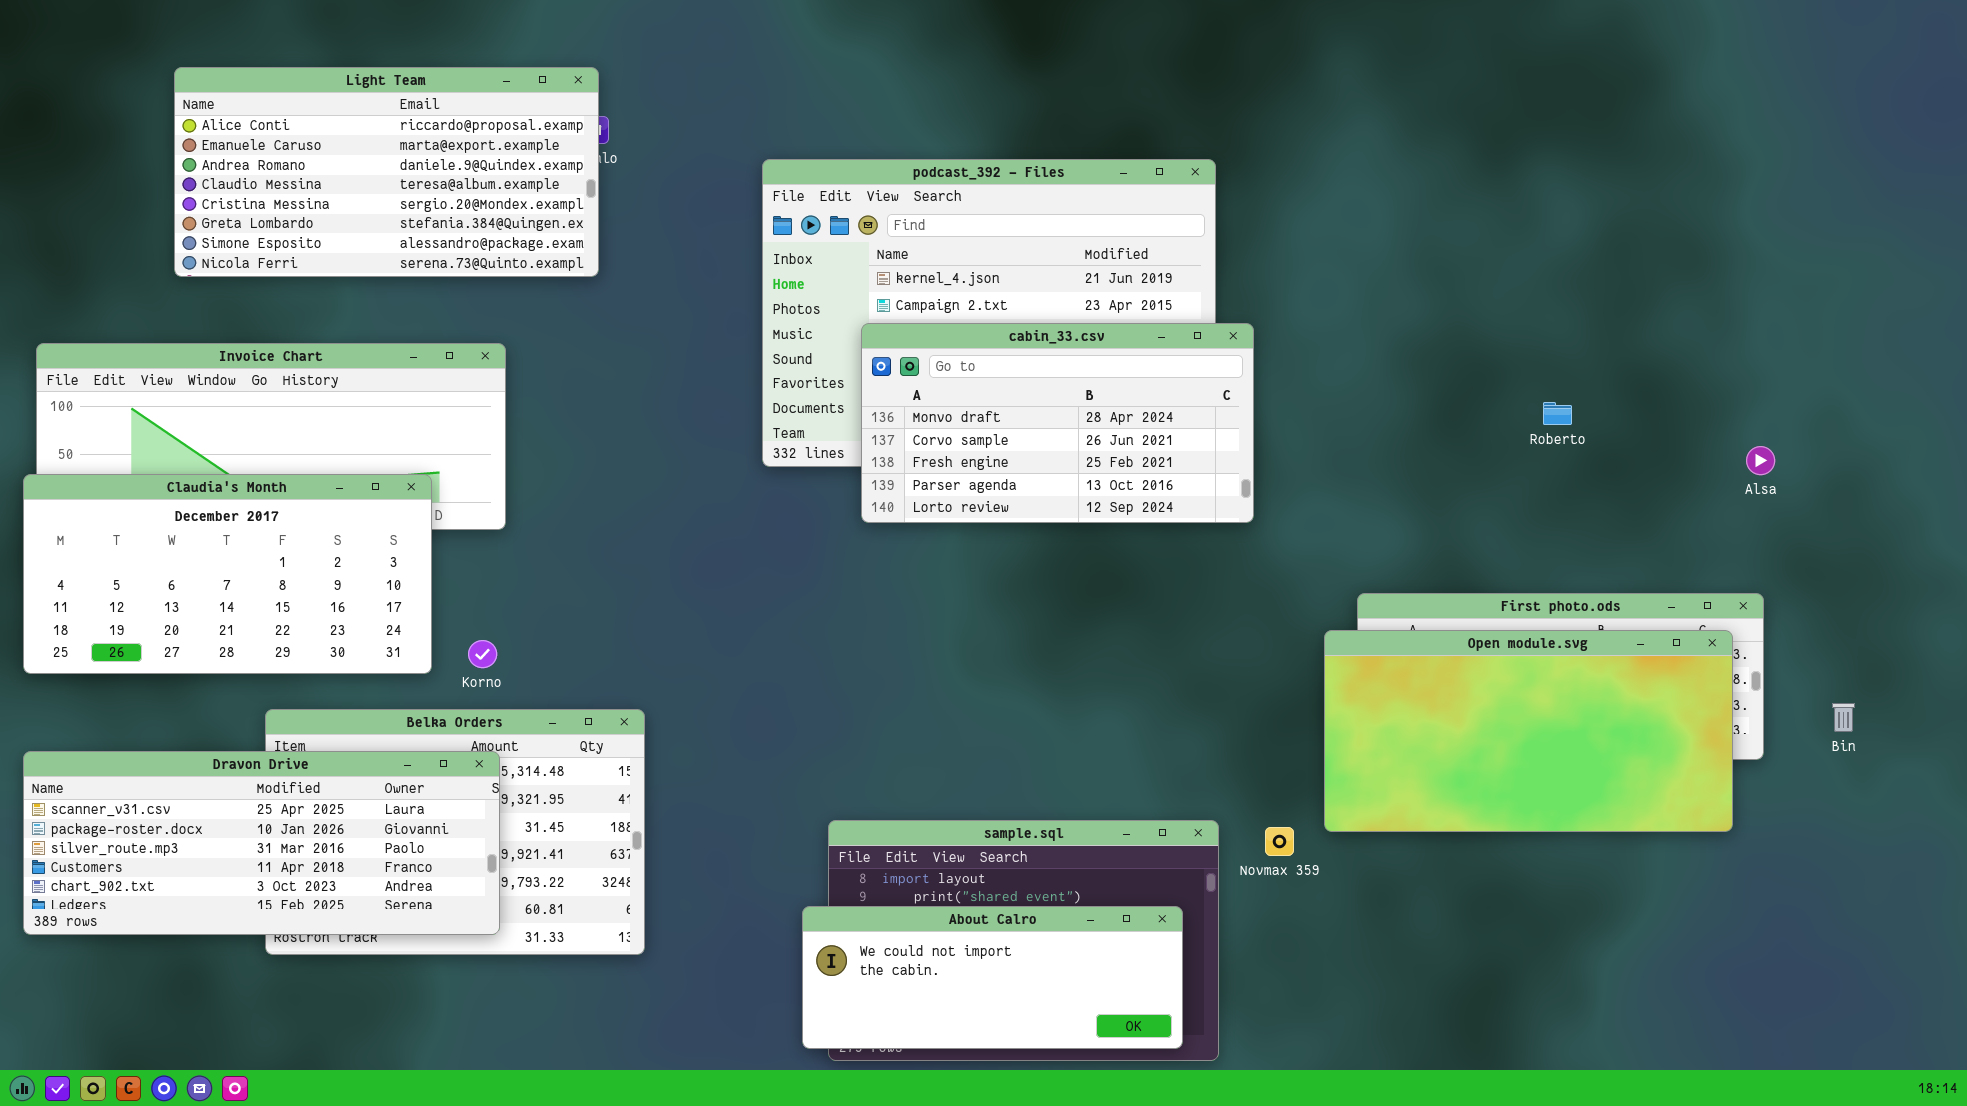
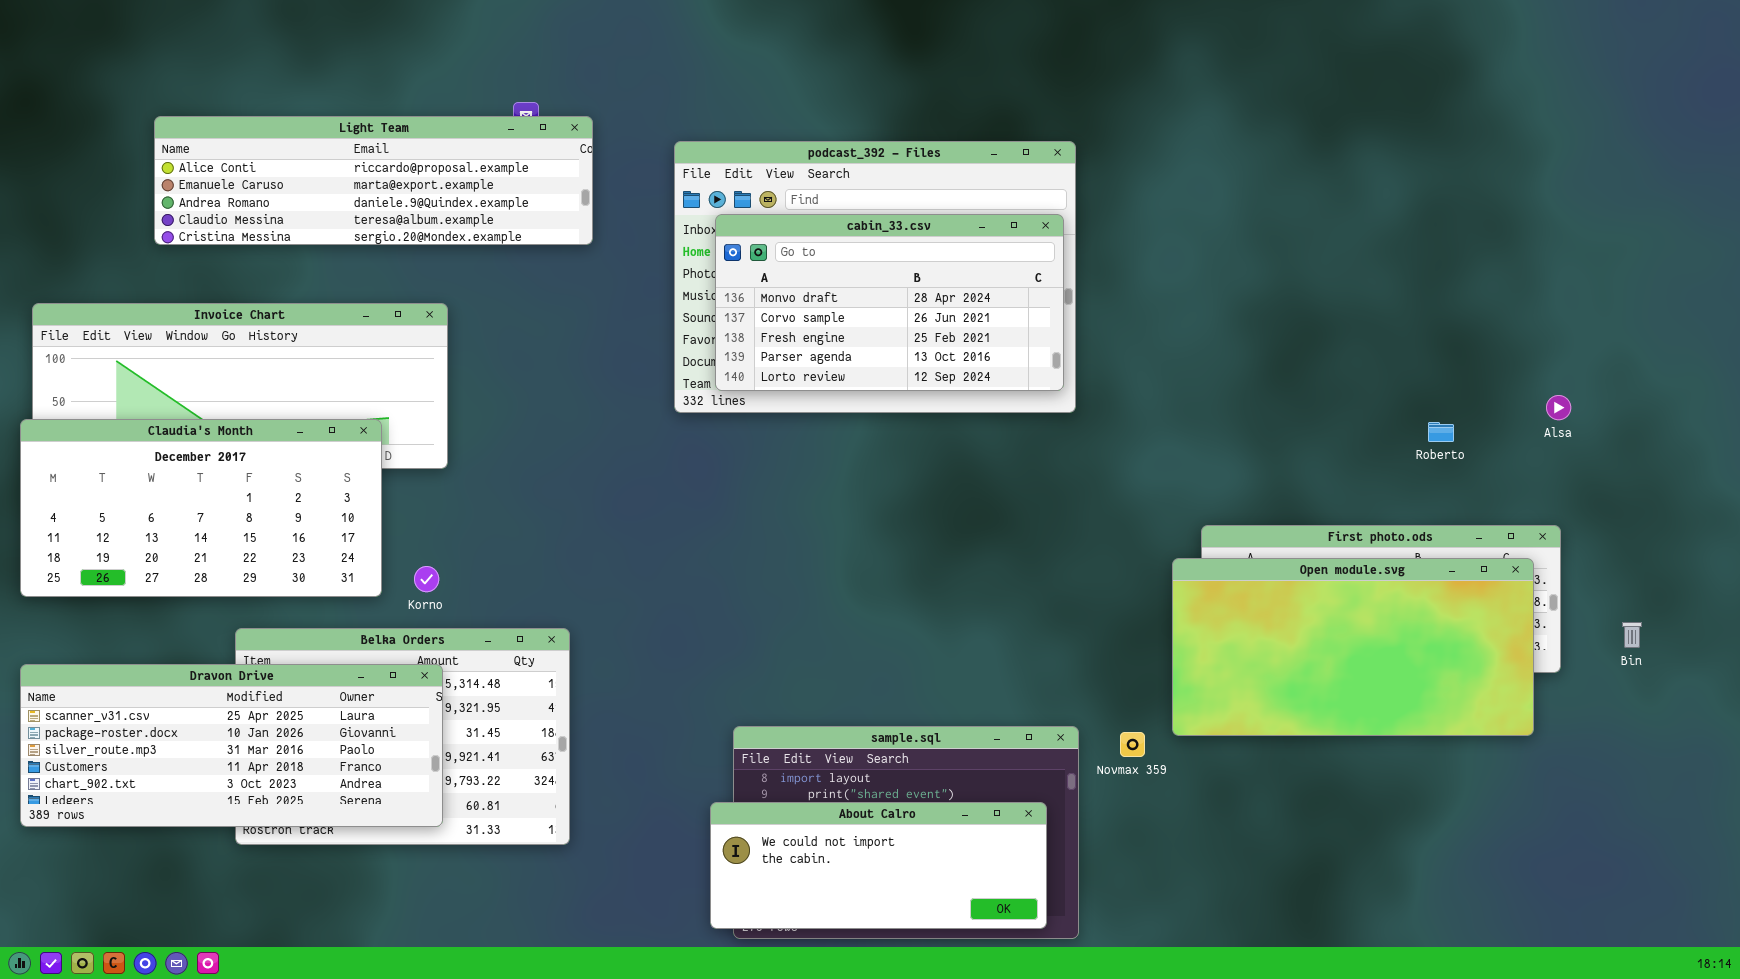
Light Team: [174,67,599,277] -> [154,116,593,245], resized
cabin_33.csv: [861,323,1254,523] -> [715,214,1064,391], moved
Roberto: [1543,402,1572,425] -> [1428,422,1454,442], moved

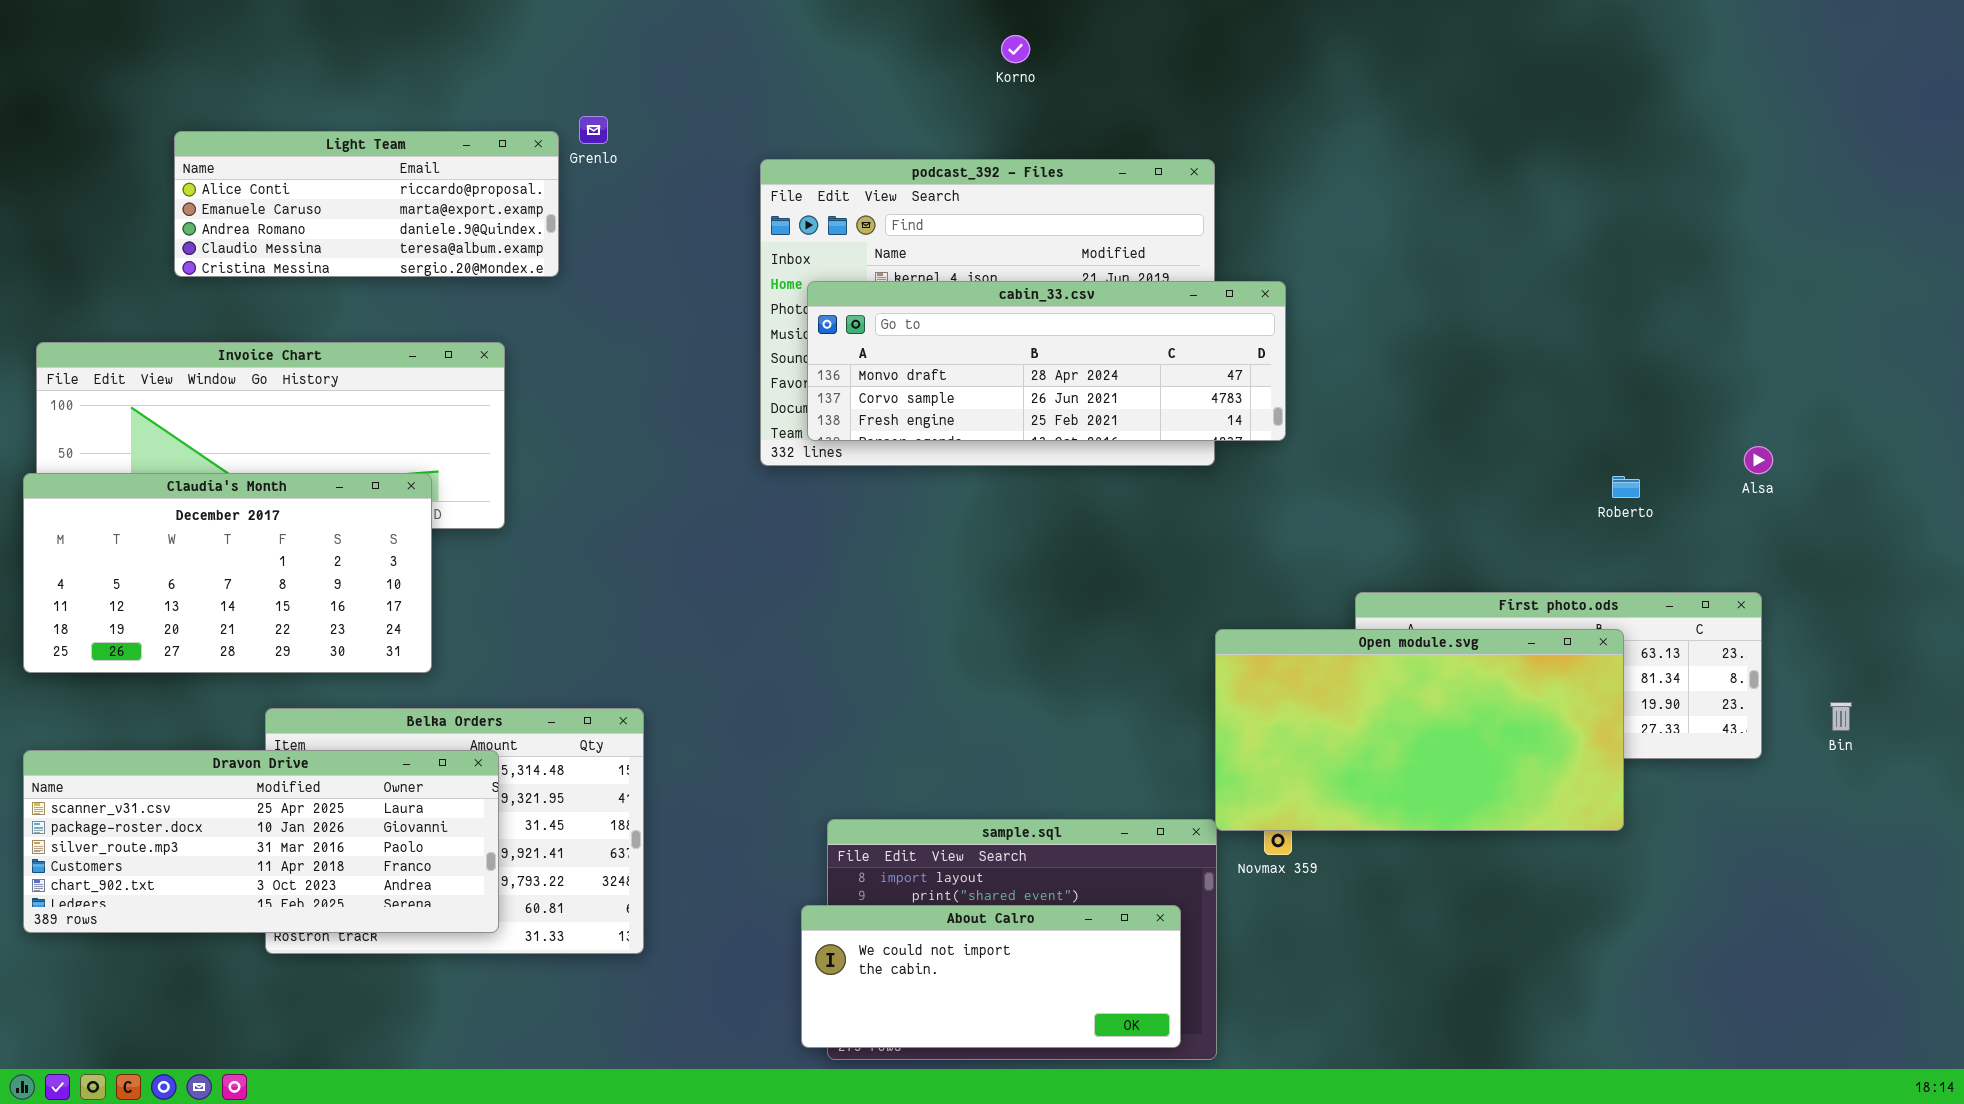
Light Team: [154,116,593,245] -> [174,131,559,277], resized
cabin_33.csv: [715,214,1064,391] -> [807,281,1286,441], resized
Open module.svg: [1172,558,1534,736] -> [1215,629,1624,831], moved
Korno: [414,566,439,592] -> [1001,35,1030,63], moved

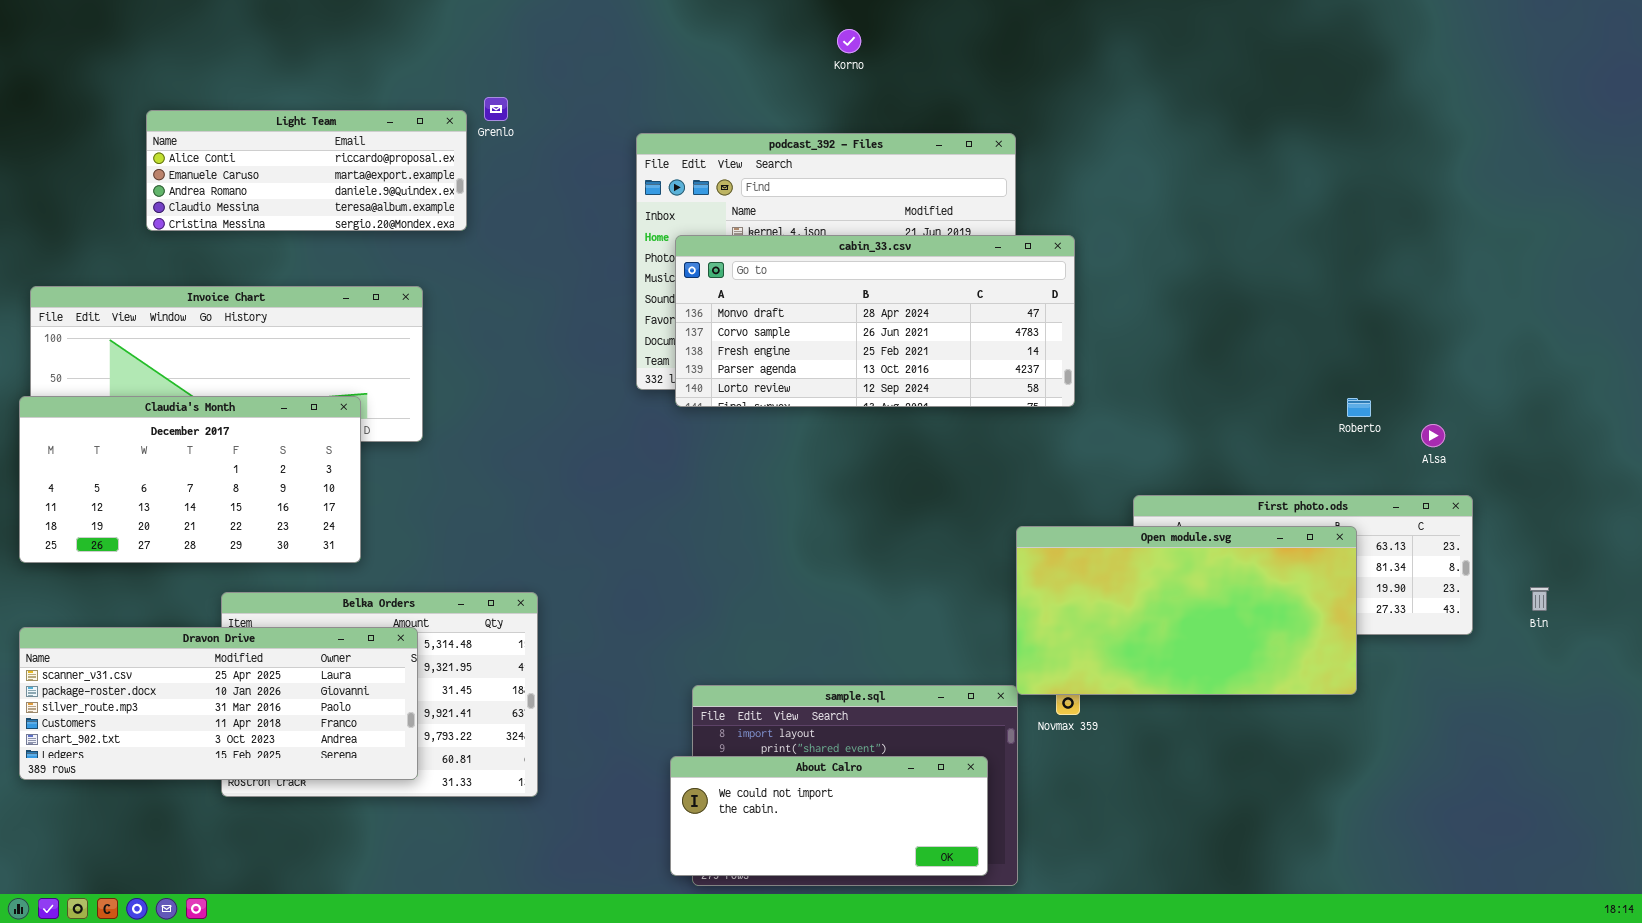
cabin_33.csv: [807,281,1286,441] -> [675,235,1075,407], resized
Alsa: [1744,446,1773,474] -> [1421,424,1445,447], moved

